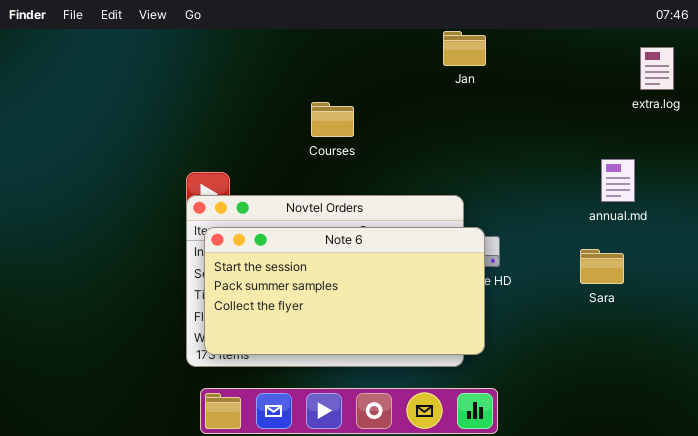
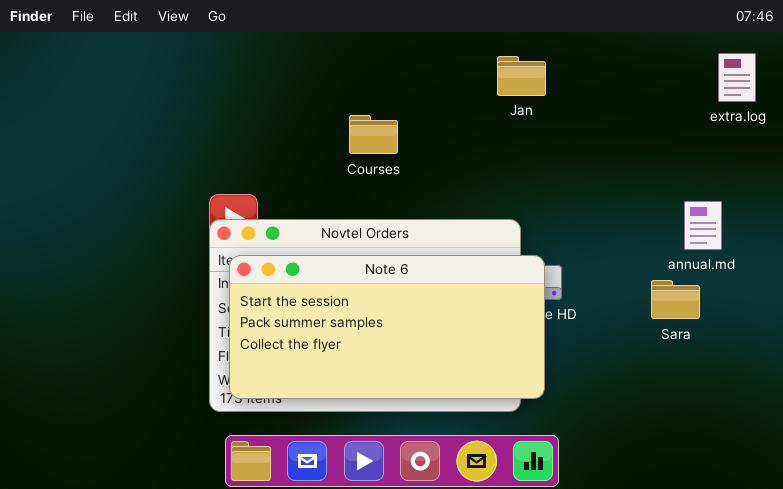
Jan: [443,31,486,66] -> [497,56,546,96], moved
annual.md: [601,159,635,202] -> [684,201,722,250], moved

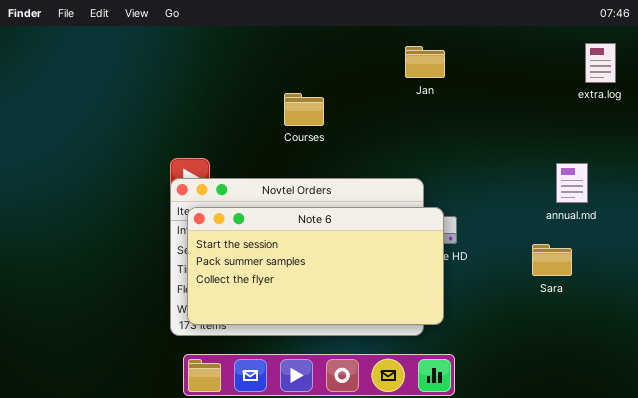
Sara: [651,280,700,319] -> [532,244,572,276], moved

